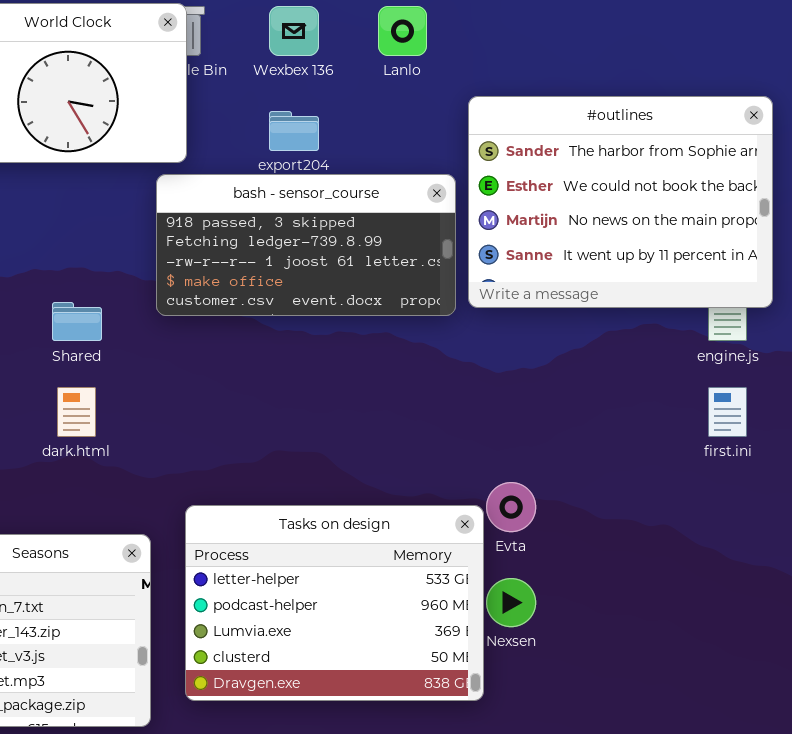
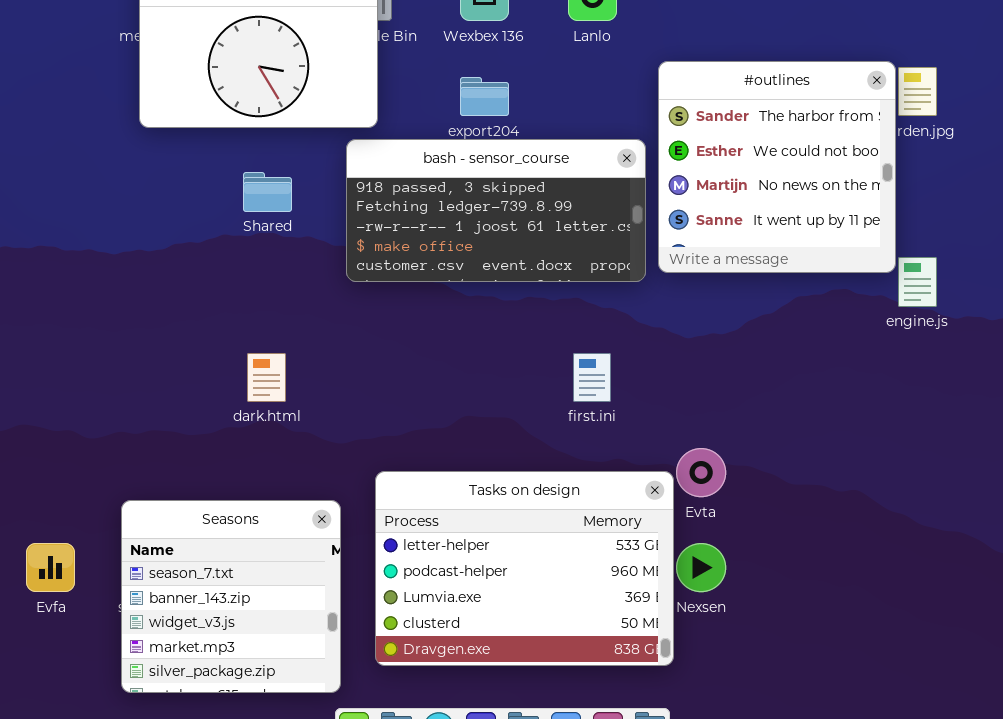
#outlines: [468,96,773,308] -> [658,61,896,273], resized
Shared: [52,302,102,341] -> [243,172,292,212], moved
first.ini: [708,387,747,437] -> [573,353,611,402], moved

